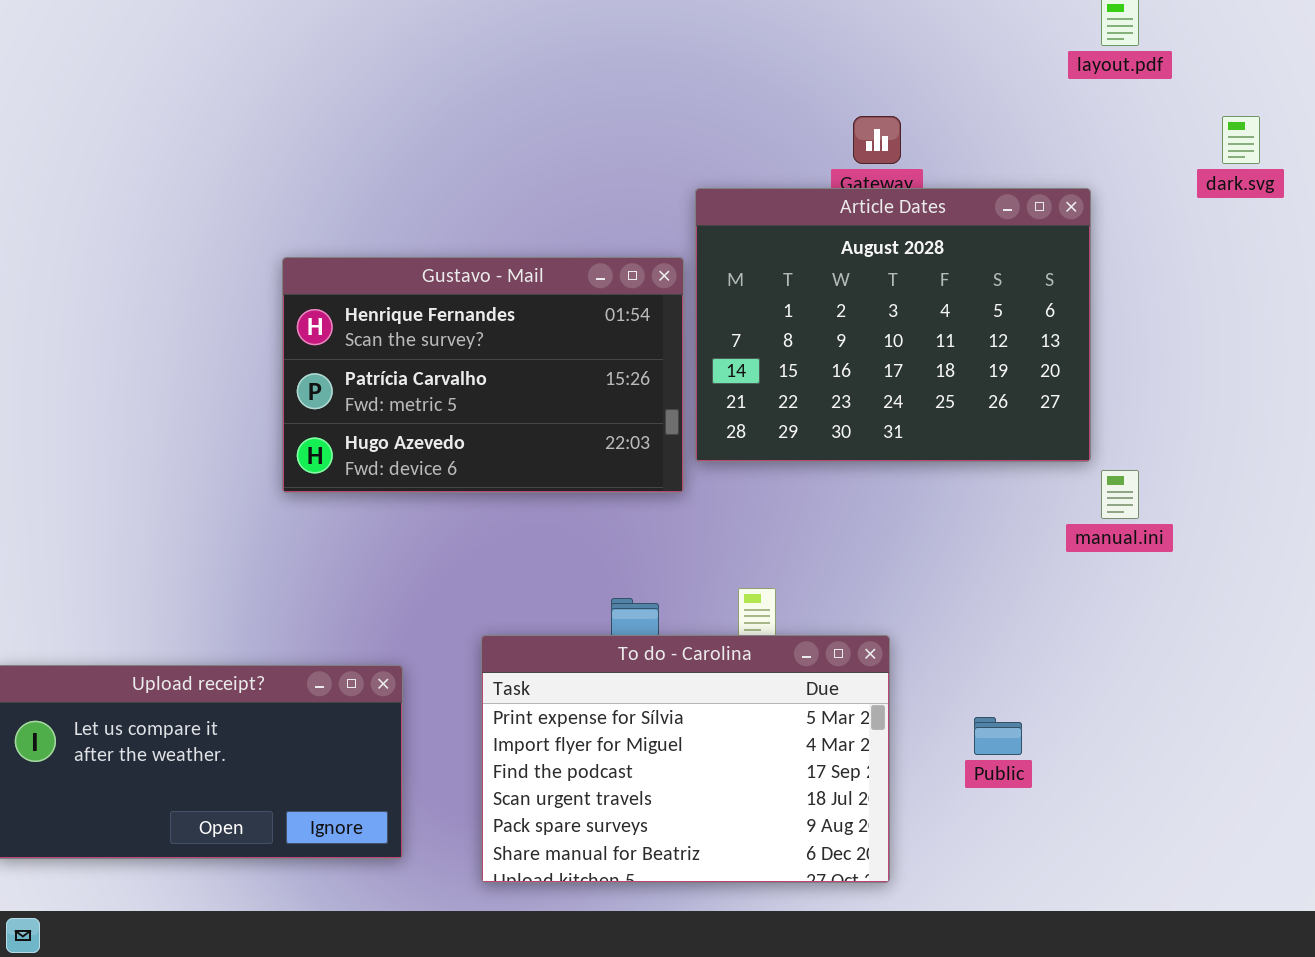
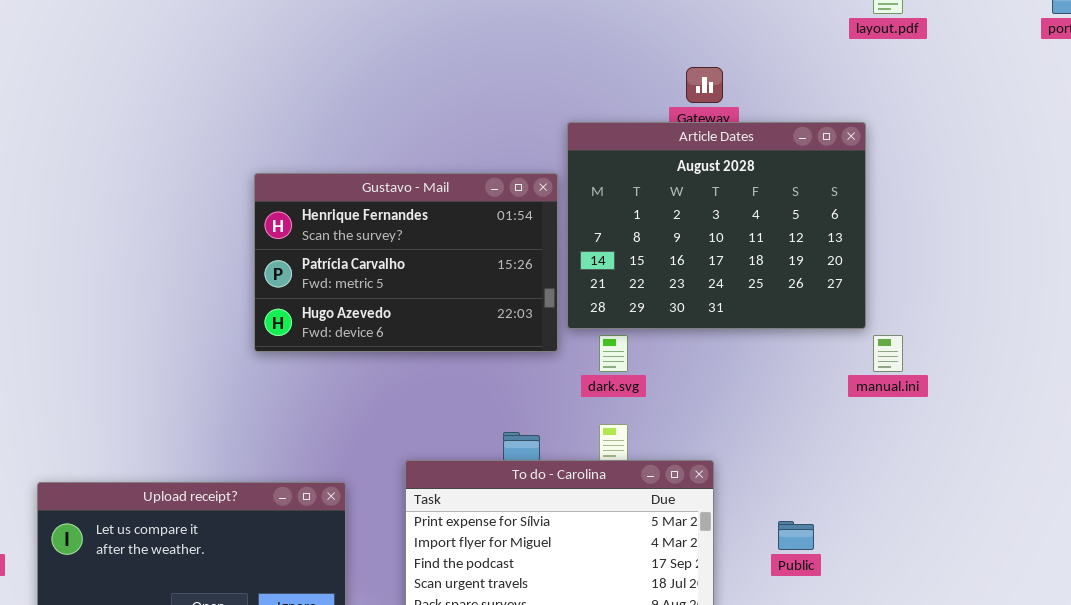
dark.svg: [1222,116,1260,164] -> [599,335,628,372], moved

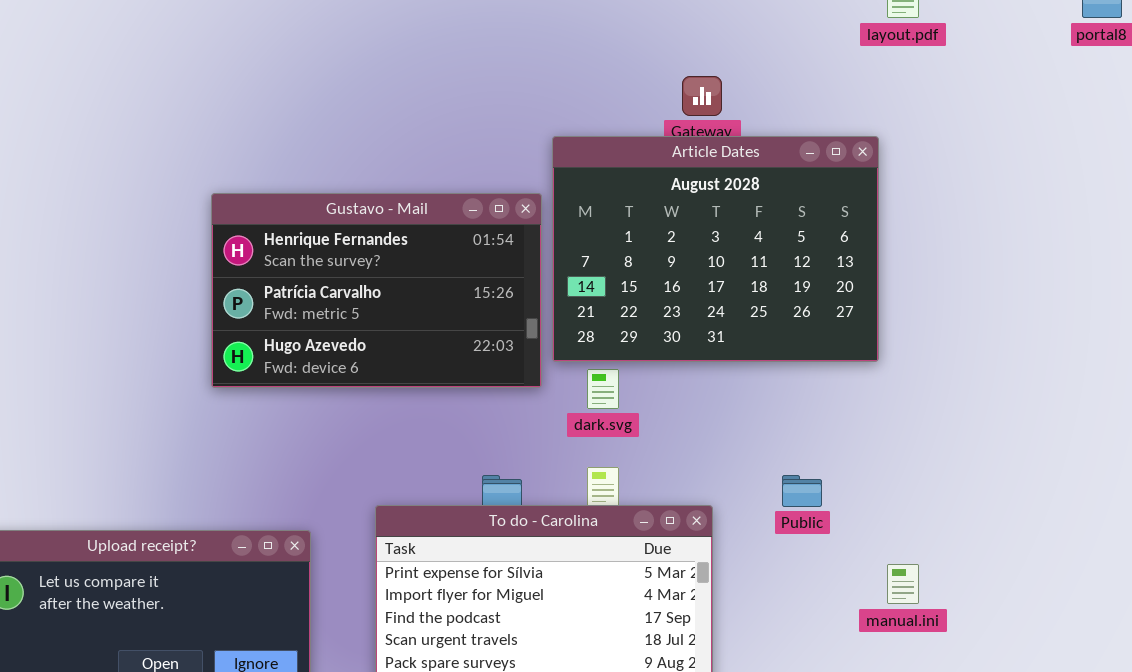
manual.ini: [873,335,903,372] -> [887,564,919,604], moved
Public: [778,521,814,550] -> [782,475,822,507], moved

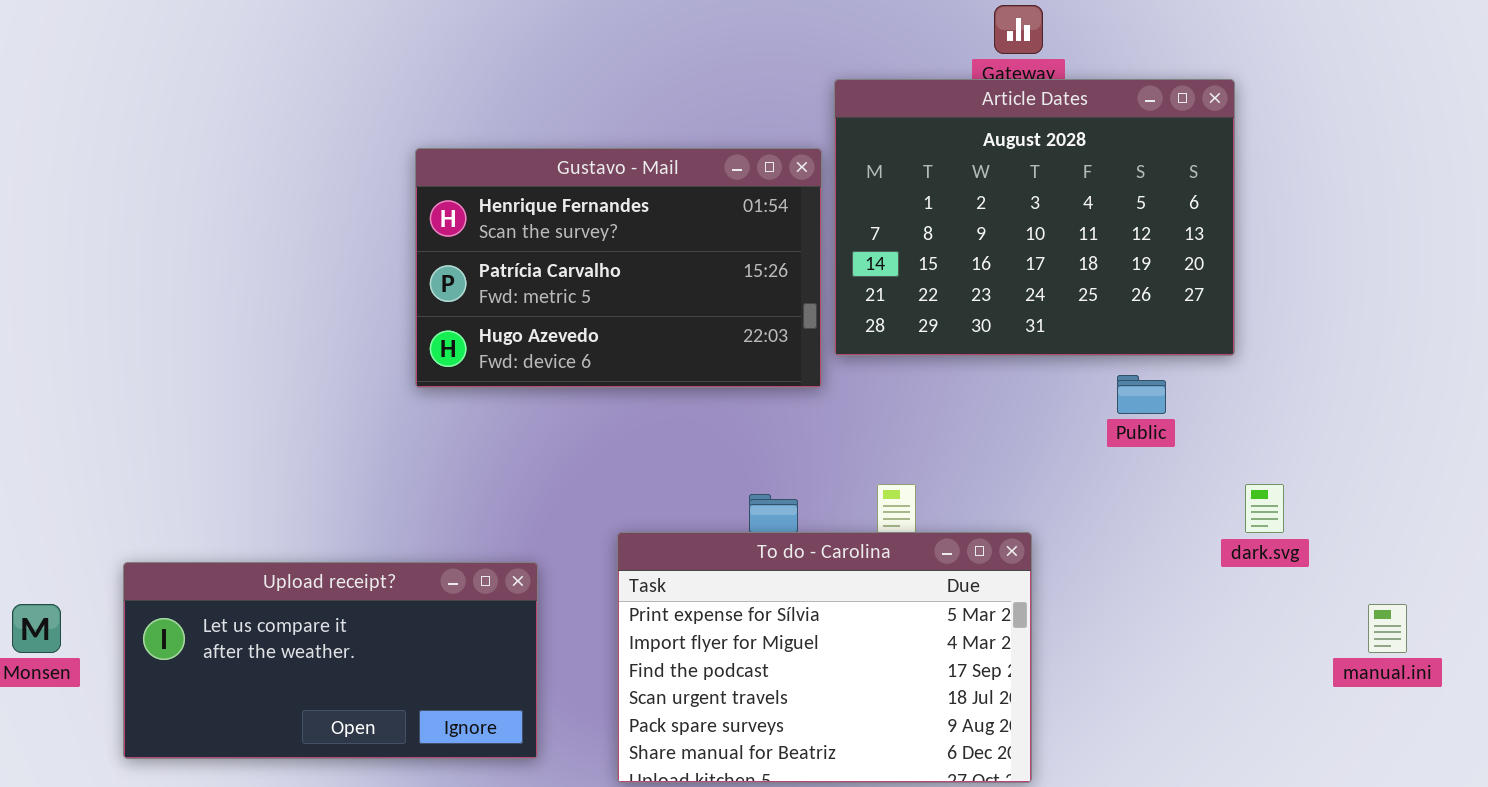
dark.svg: [587,369,619,409] -> [1245,484,1284,533], moved
Public: [782,475,822,507] -> [1117,375,1166,414], moved
manual.ini: [887,564,919,604] -> [1368,604,1407,653], moved

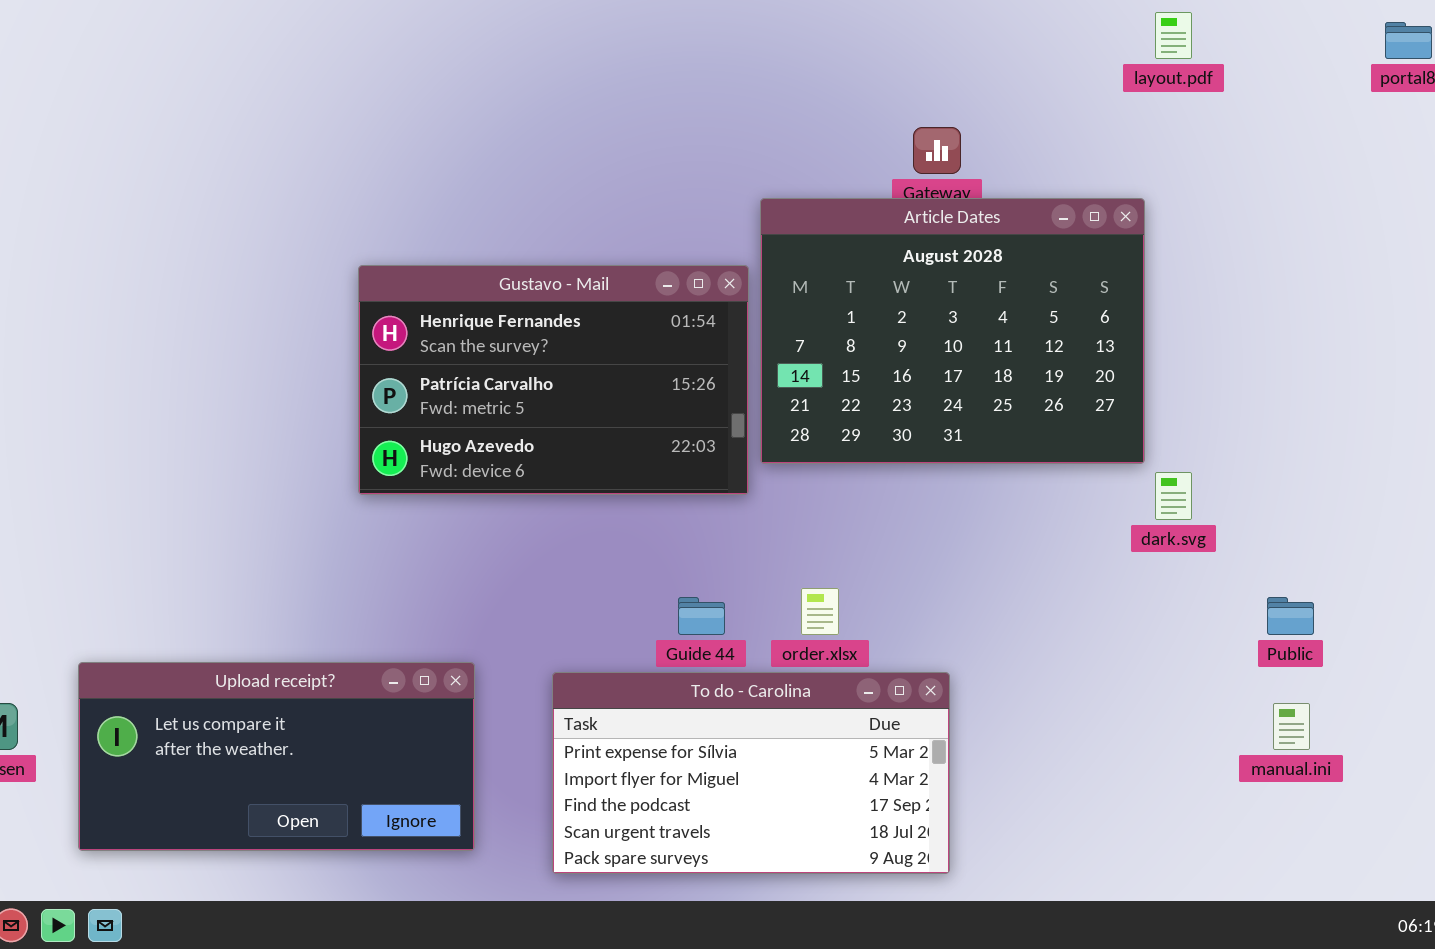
Public: [1117,375,1166,414] -> [1267,597,1314,635], moved
dark.svg: [1245,484,1284,533] -> [1155,472,1192,520], moved
To do - Carolina: [617,532,1032,783] -> [552,672,950,874], resized

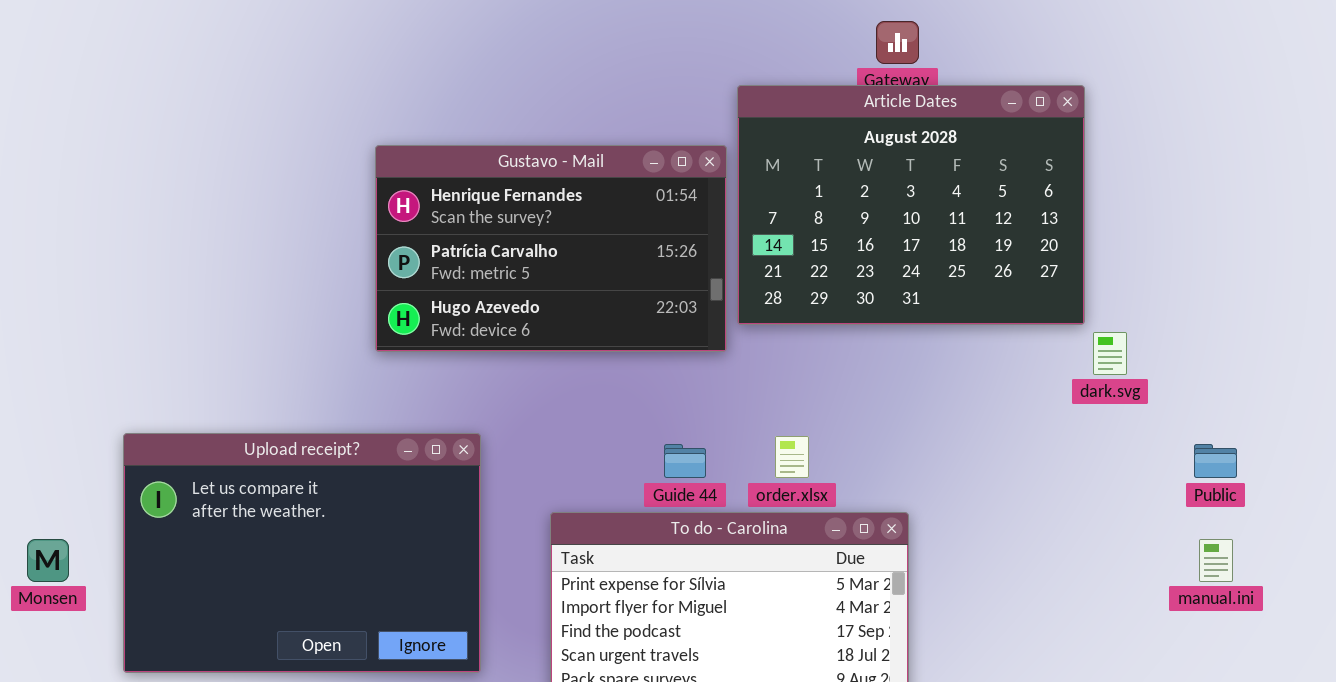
Upload receipt?: [78,662,475,851] -> [123,433,481,673], resized

